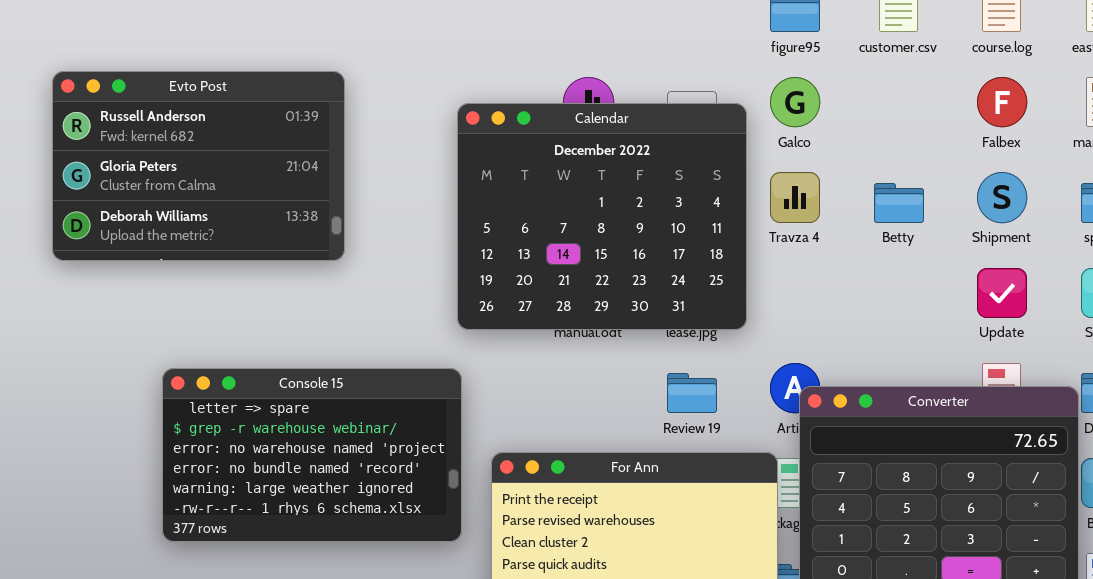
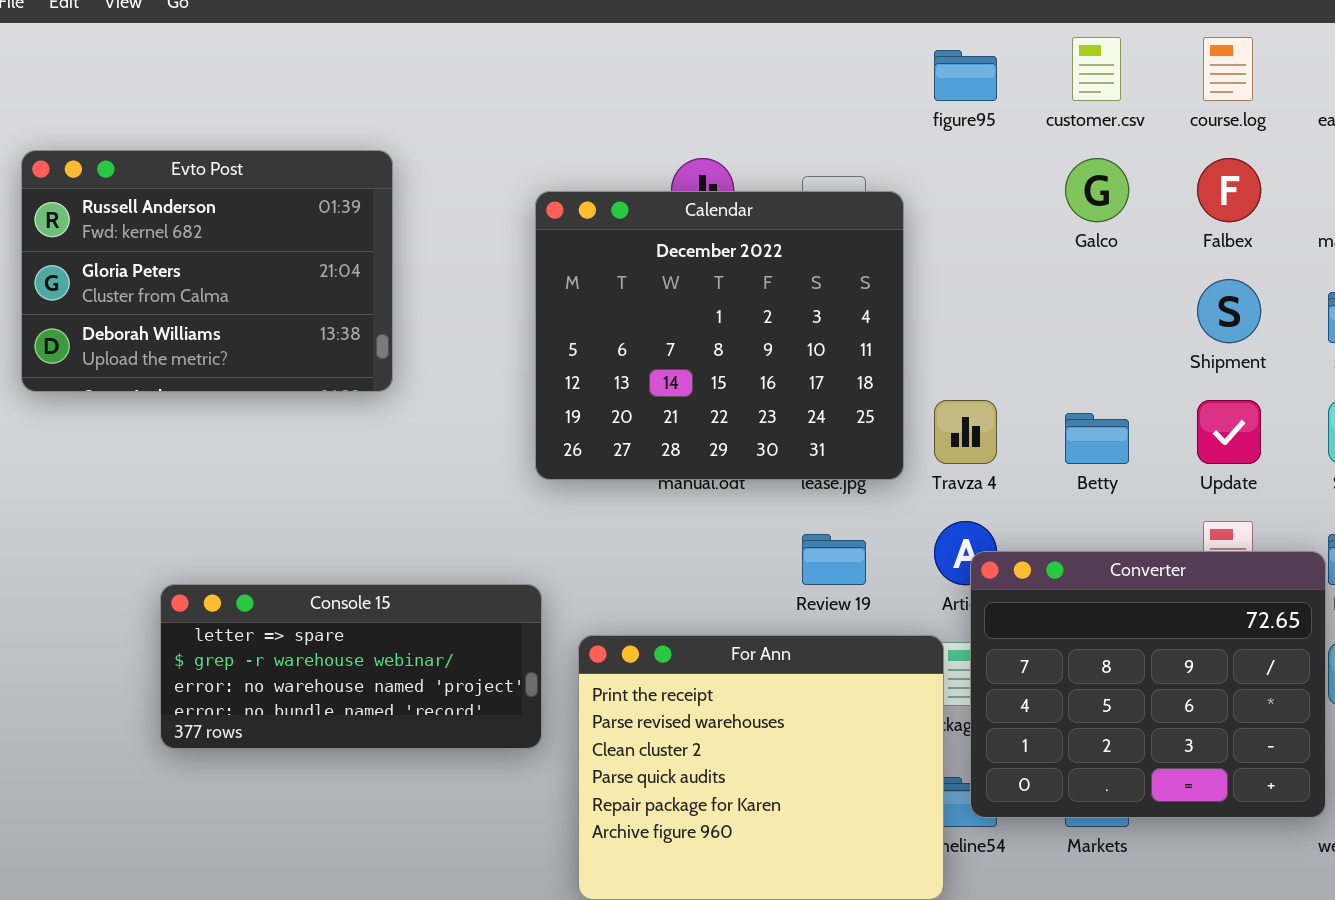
Galco: [770,77,820,127] -> [1065,158,1129,222], moved
Travza 4: [770,172,820,223] -> [934,400,997,464], moved
Betty: [874,183,924,223] -> [1065,413,1129,464], moved
Console 15: [162,368,462,542] -> [160,584,542,749], resized

